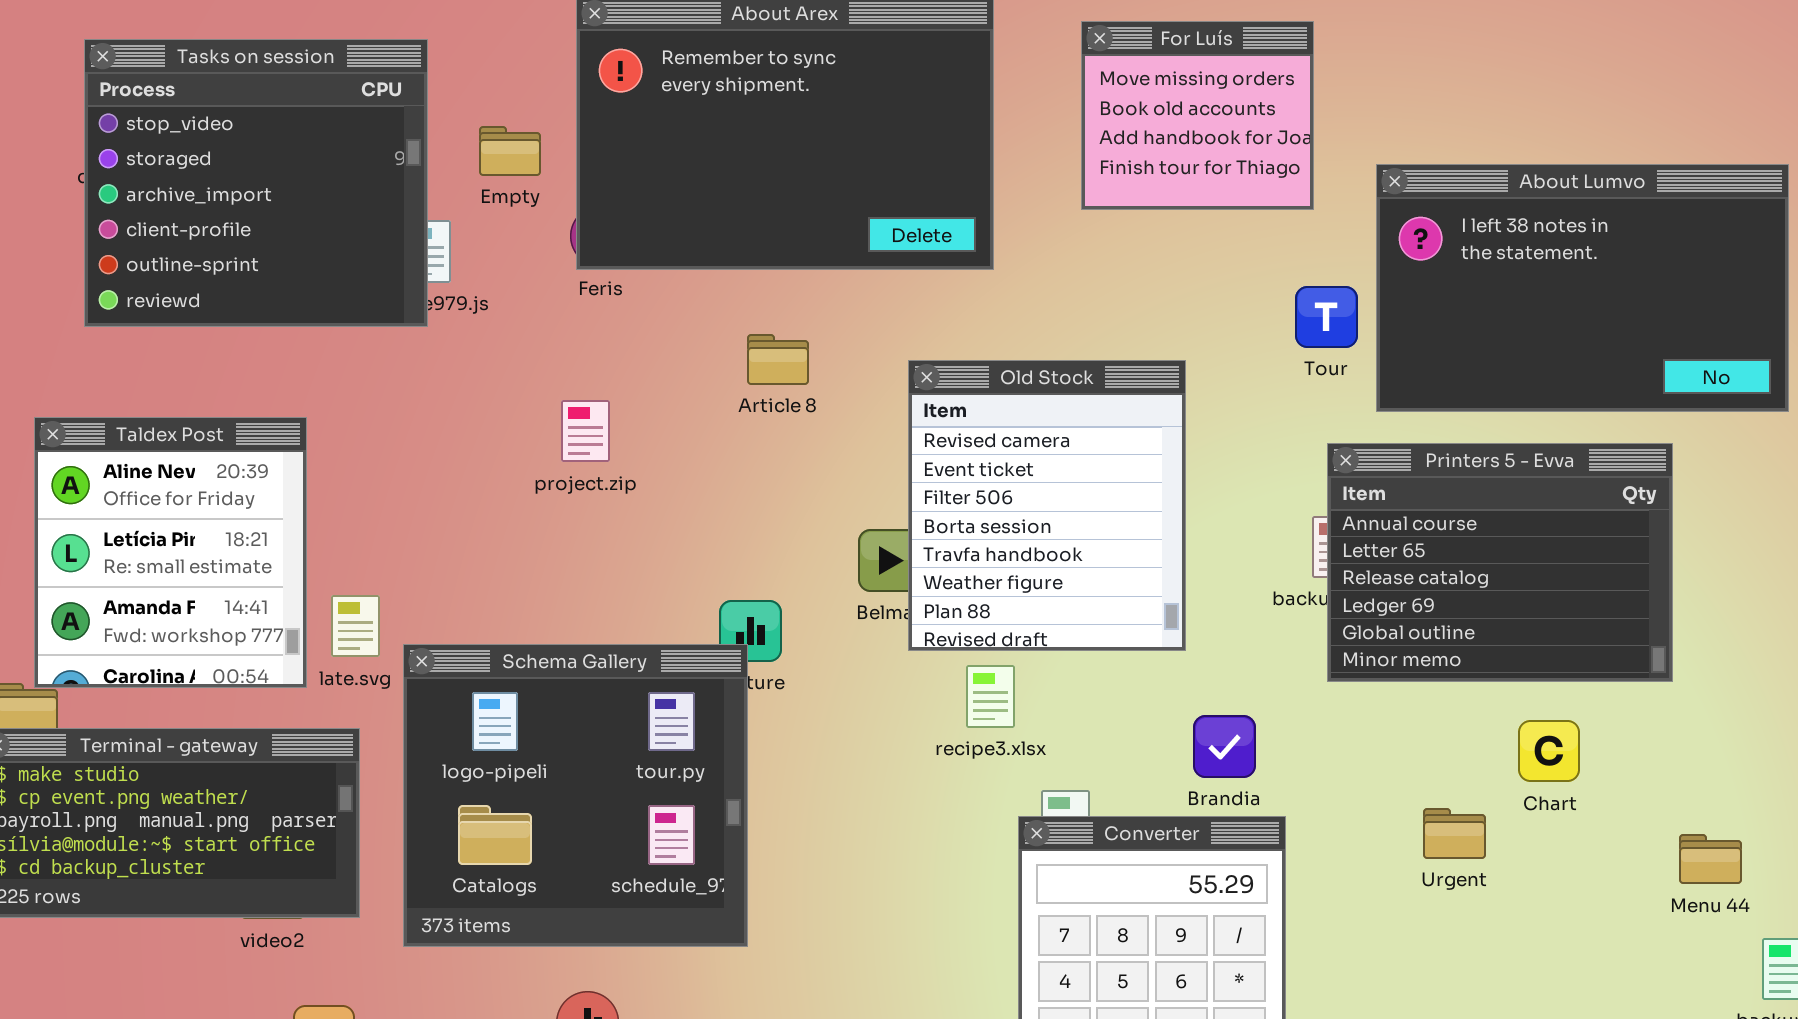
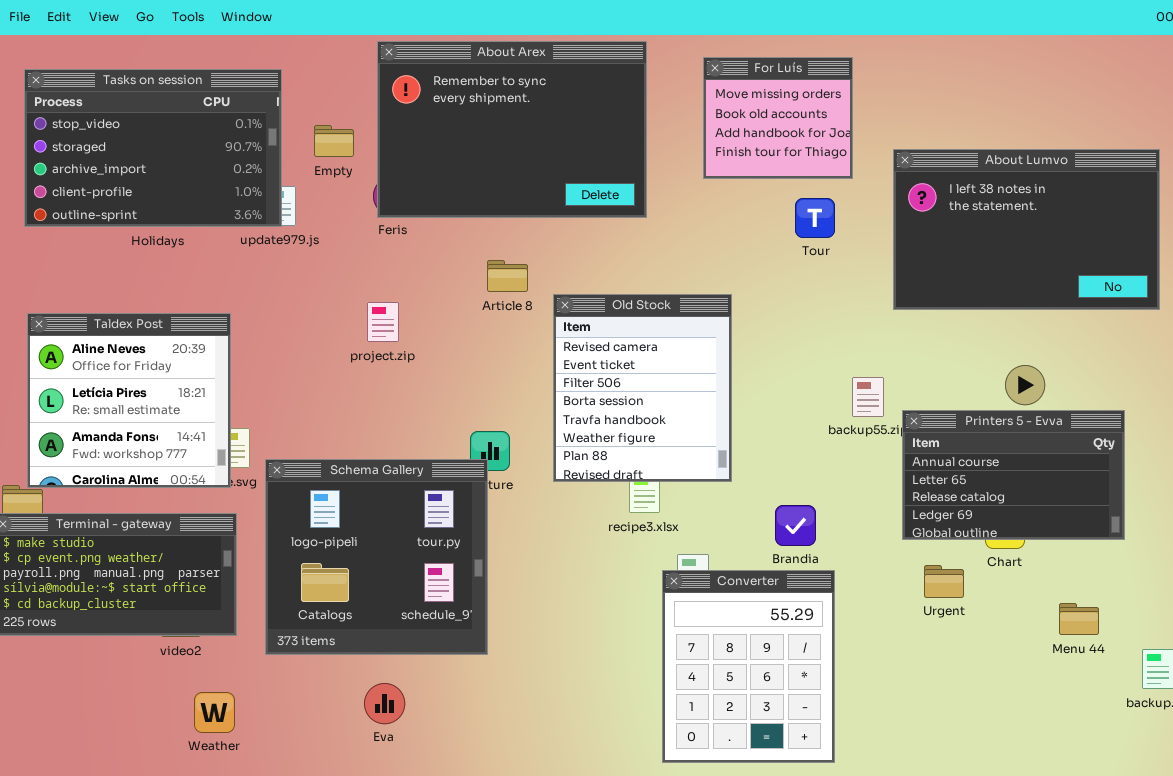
Tasks on session: [84,39,428,327] -> [24,69,282,227], resized
Tour: [1295,286,1358,348] -> [795,198,835,238], moved
Old Stock: [908,360,1186,651] -> [553,294,732,482], moved
Taldex Post: [34,417,307,688] -> [27,313,231,488], resized
Printers 5 - Evva: [1327,443,1673,682] -> [902,410,1125,540], moved, resized
Menu 44: [1679,834,1742,884] -> [1059,603,1099,635], moved

